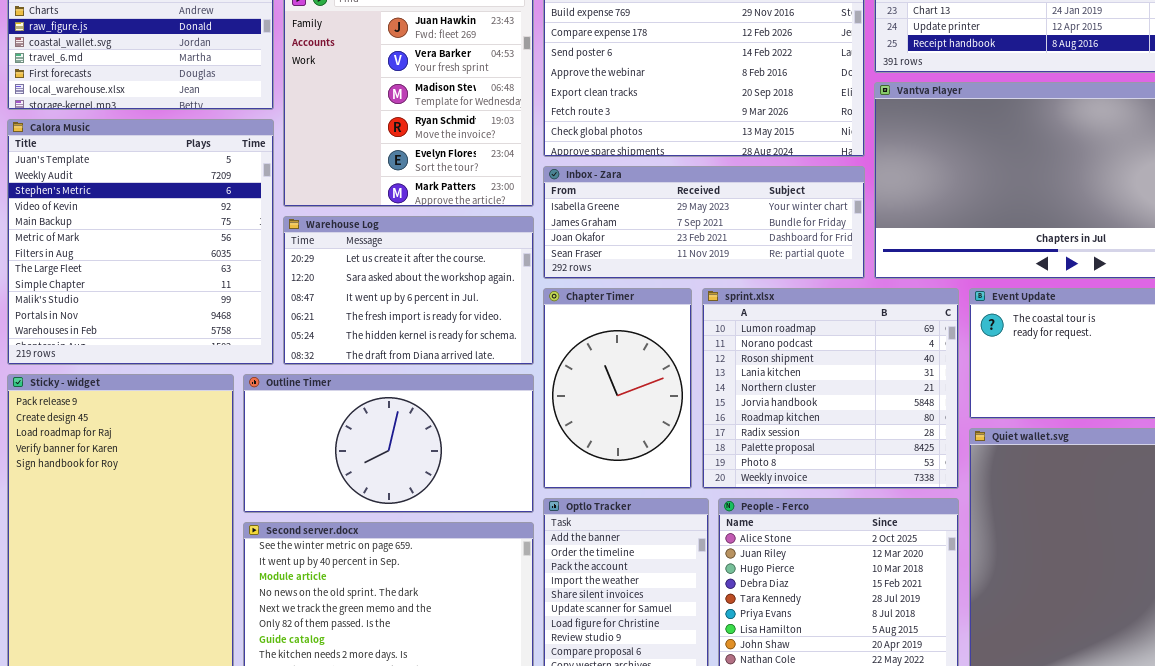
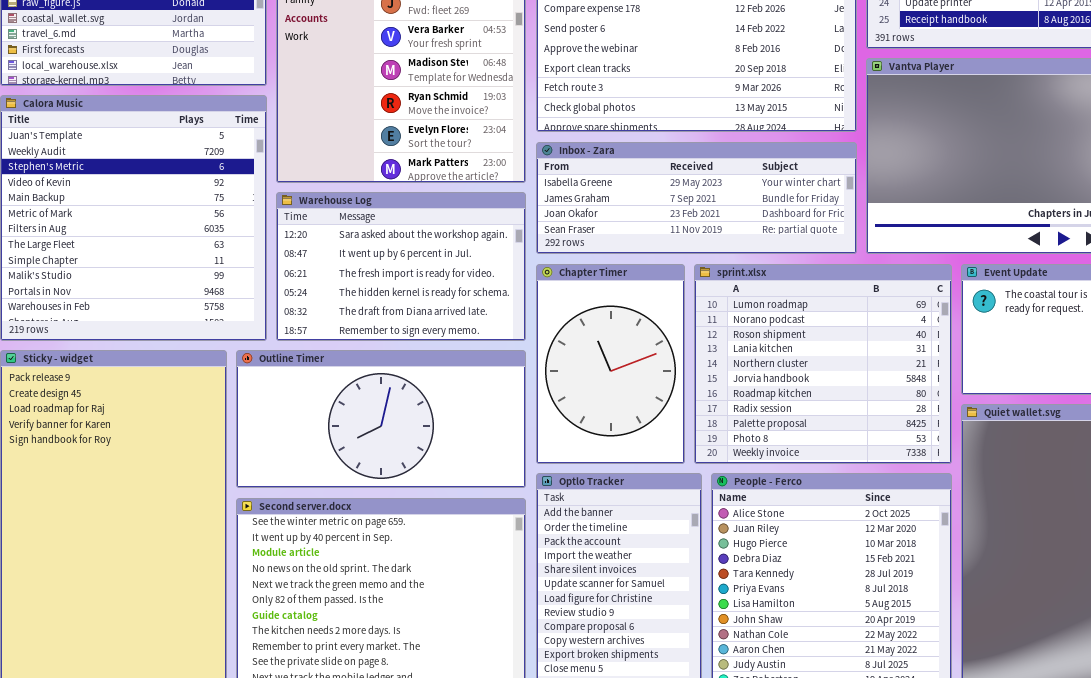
Warehouse Log: [283,216,534,365] -> [276,192,526,341], scrolled down 1 row

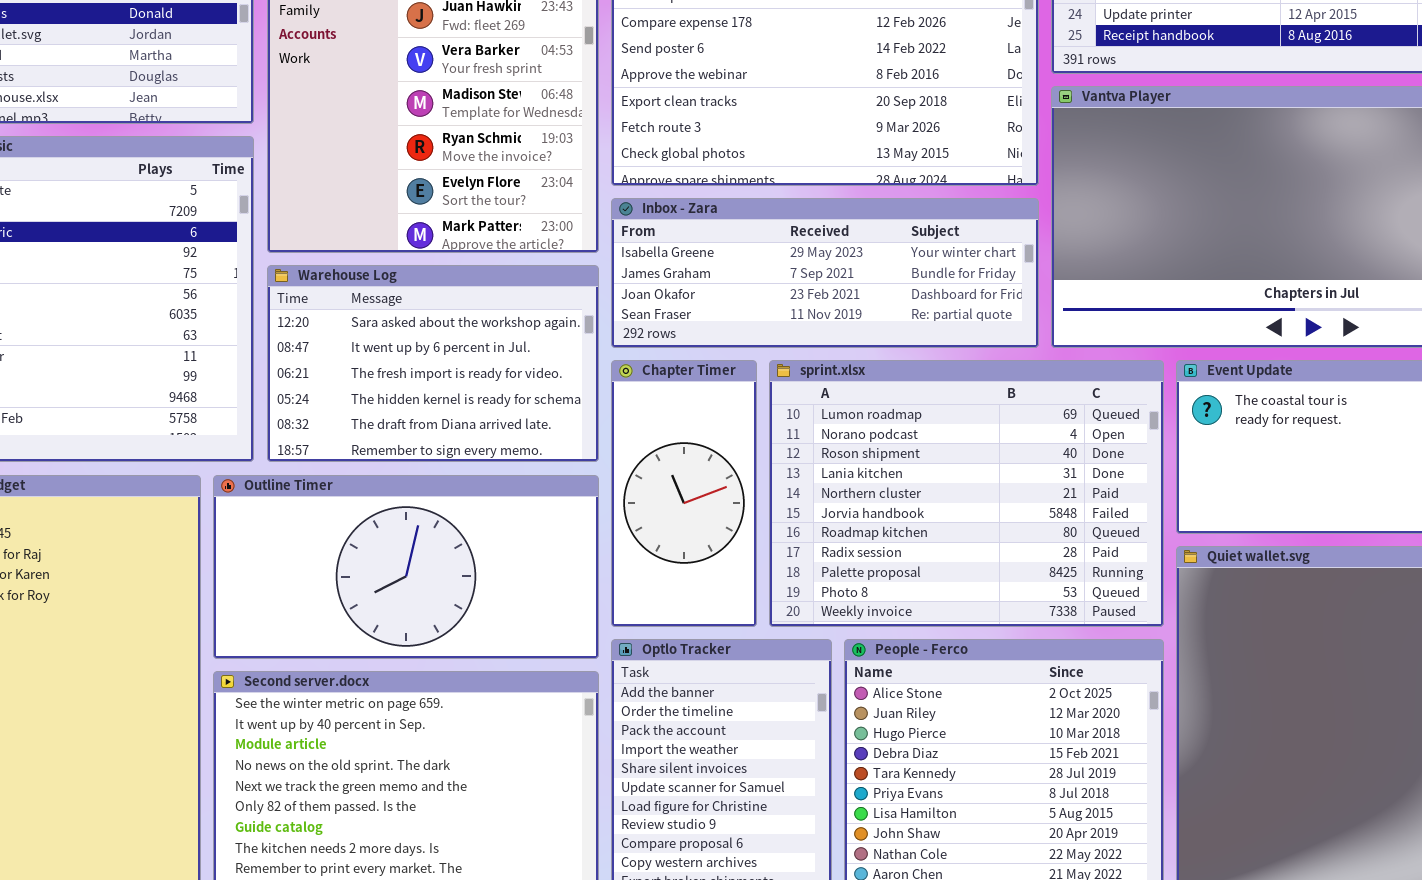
Chapter Timer: [536,264,685,464] -> [611,360,757,627], resized
sprint.xlsx: [694,264,952,464] -> [769,360,1164,627], resized

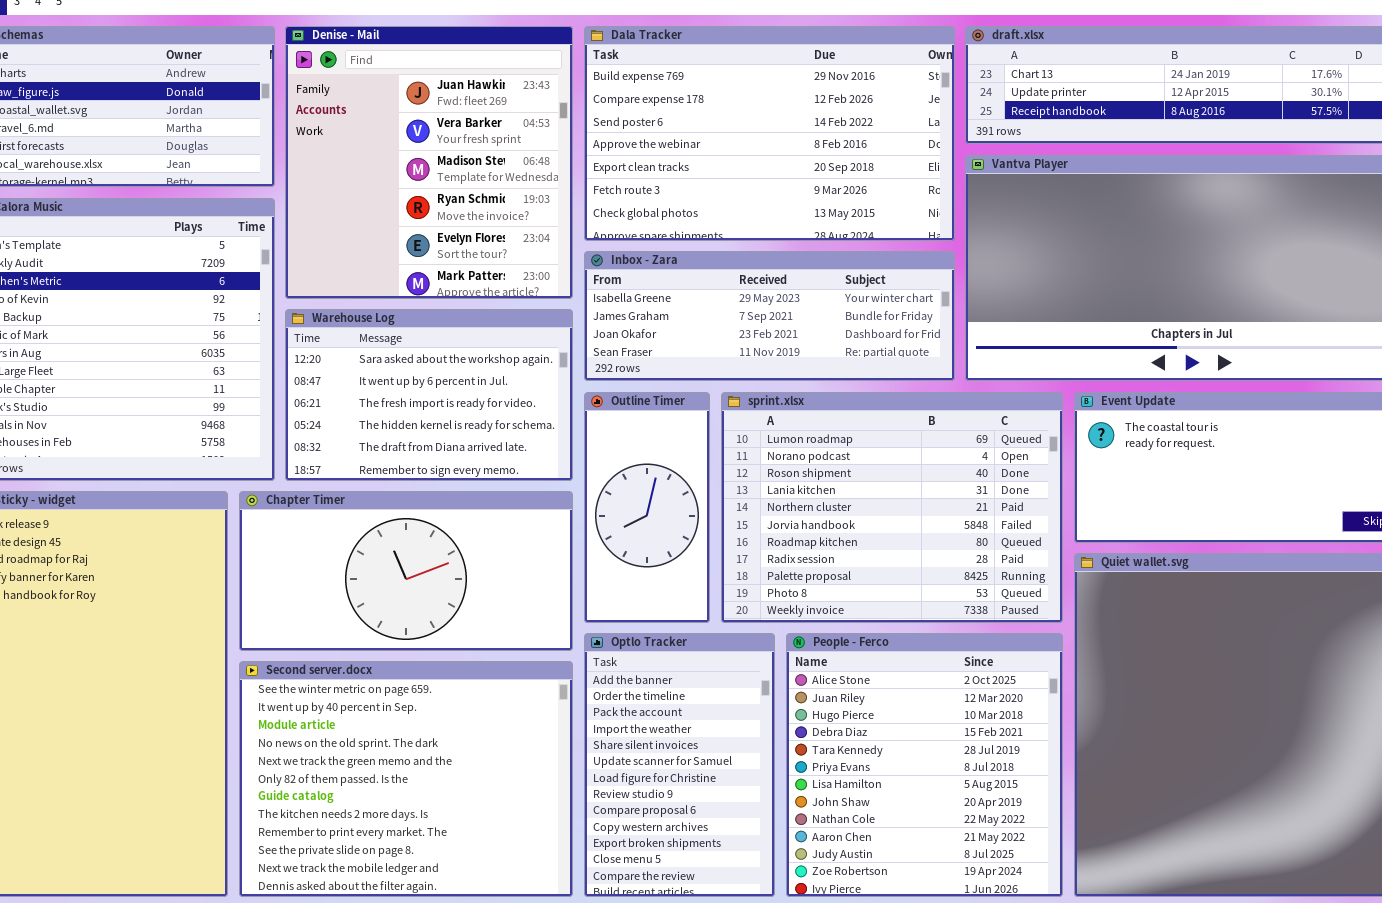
Chapter Timer: [611,360,757,627] -> [239,491,573,651], moved, resized
Outline Timer: [213,475,599,659] -> [584,392,710,623], moved, resized

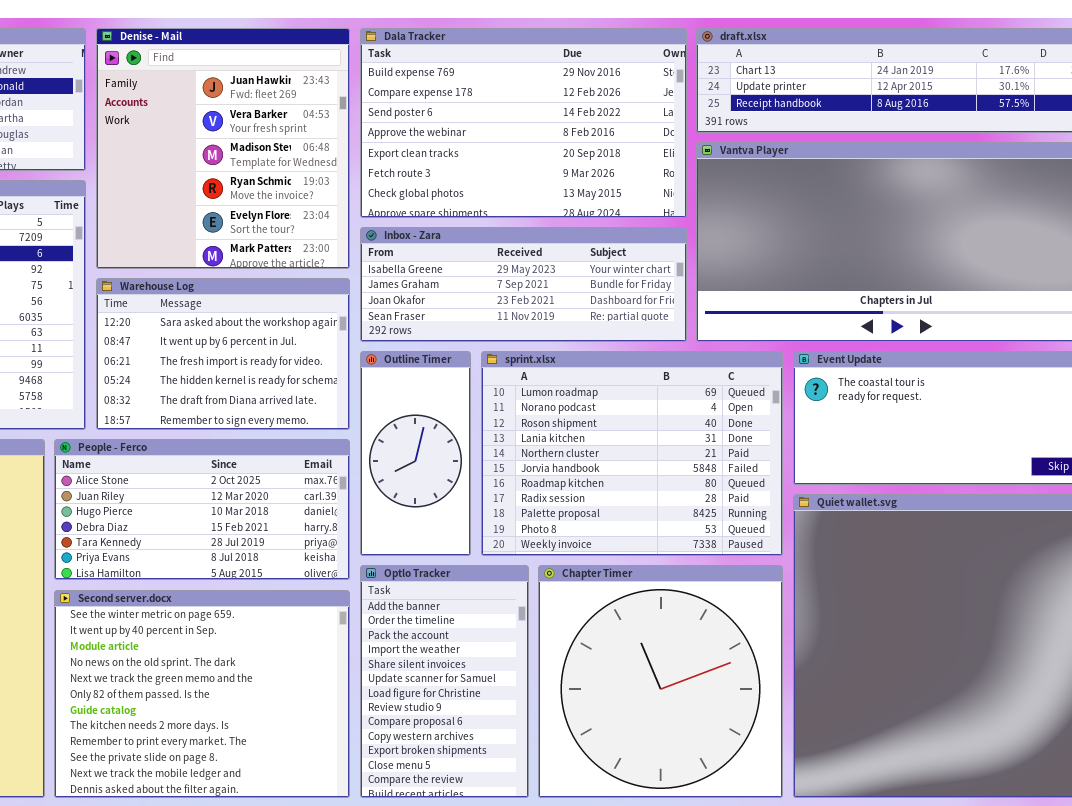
Chapter Timer: [239,491,573,651] -> [538,565,783,798], moved, resized
People - Ferco: [786,633,1063,897] -> [54,439,350,580], moved, resized

